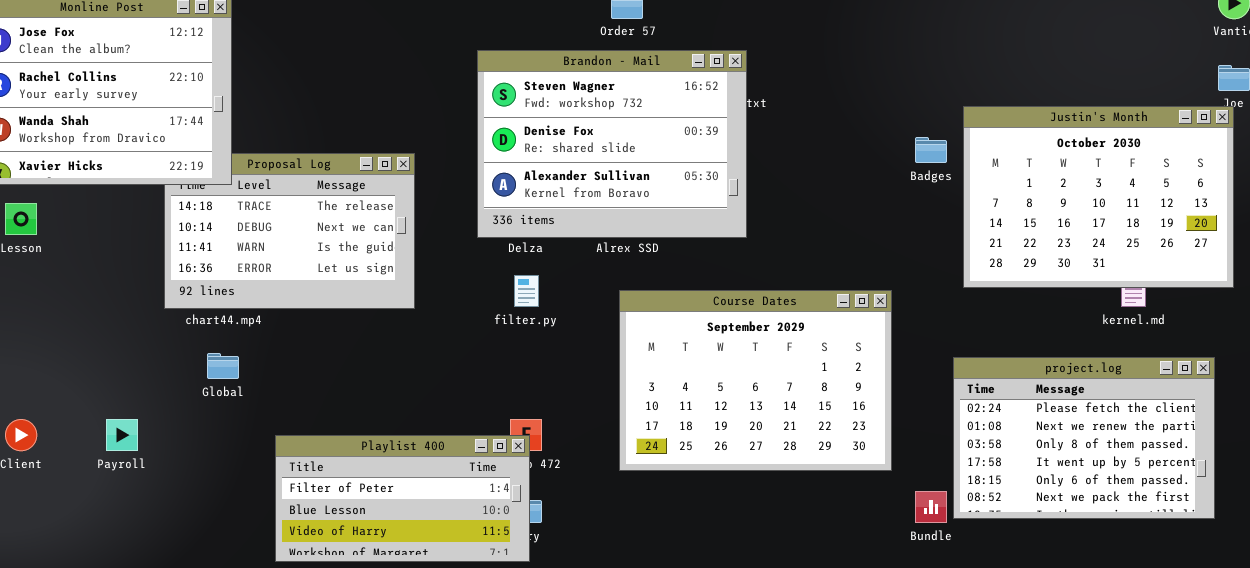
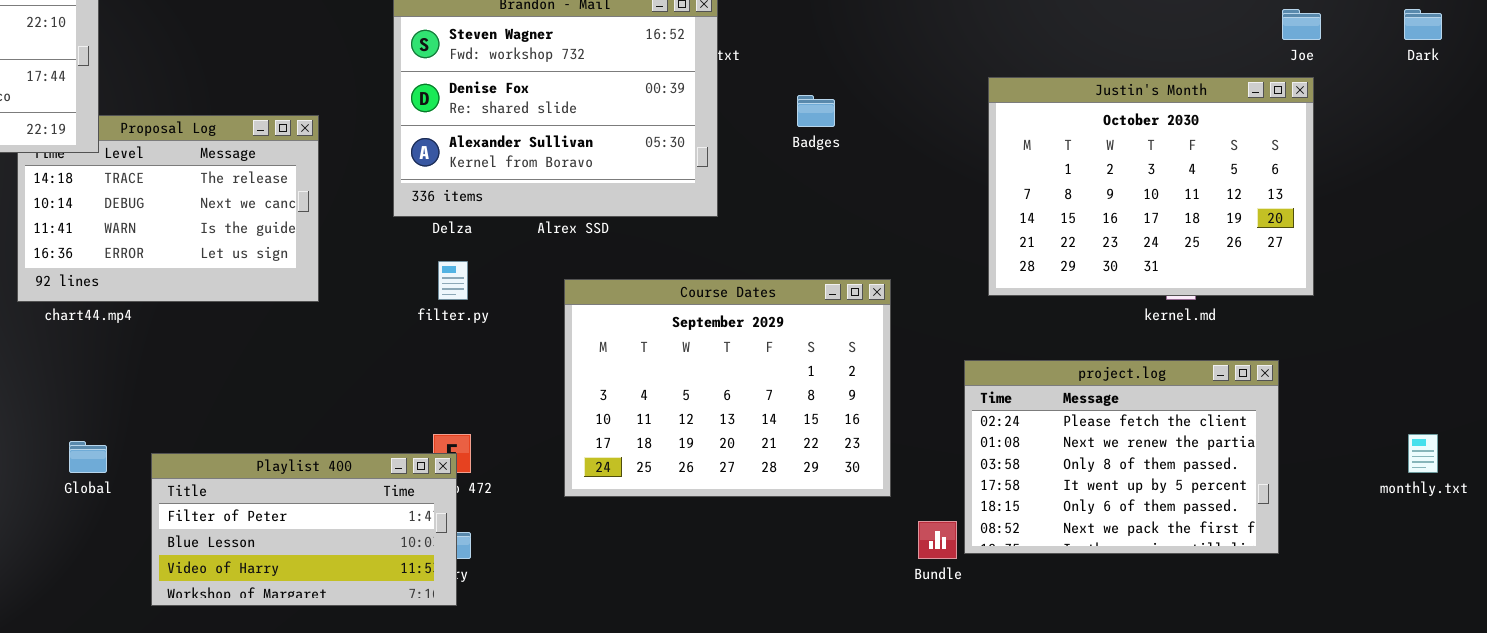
Justin's Month: [963,106,1234,288] -> [988,77,1314,296], moved
Badges: [915,137,947,163] -> [797,95,835,127], moved
Global: [207,353,239,379] -> [69,441,107,473], moved

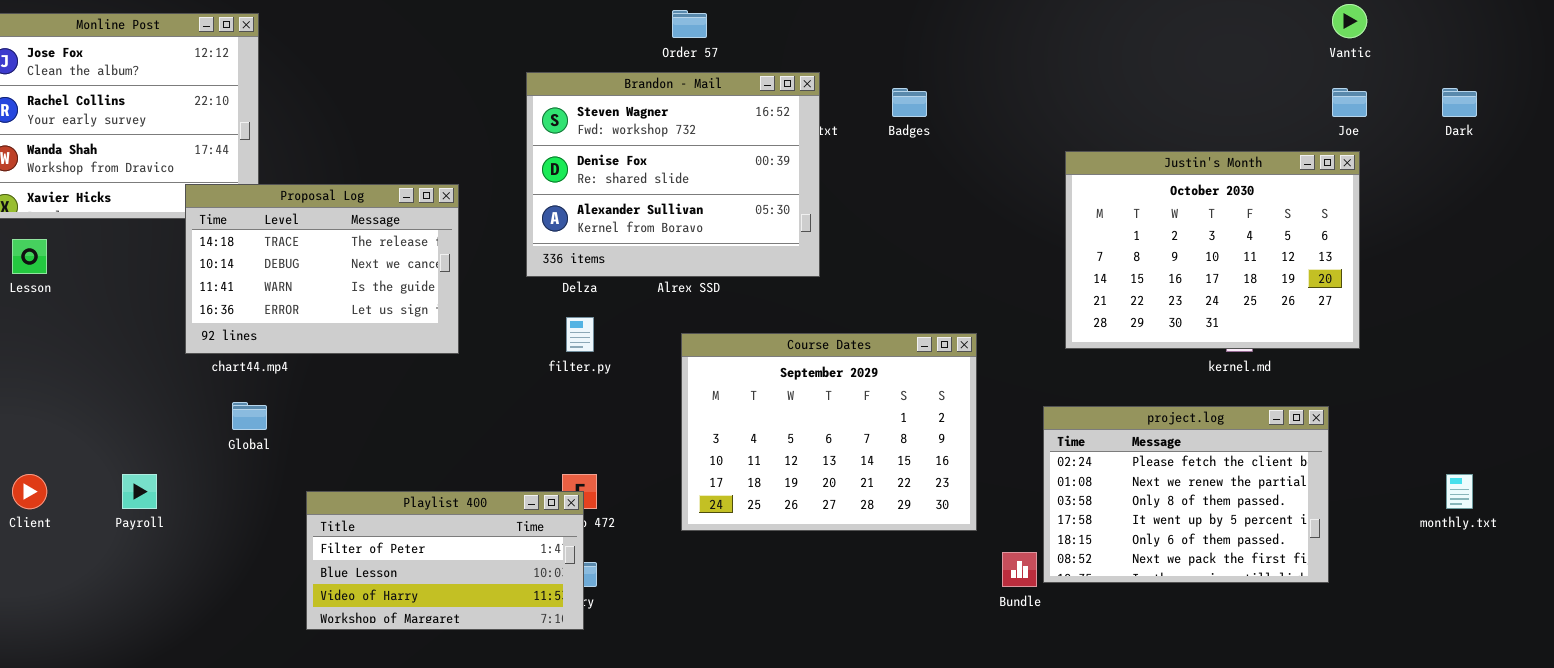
Badges: [797,95,835,127] -> [892,88,927,117], moved
Proposal Log: [17,115,319,302] -> [185,184,459,354], raised
Global: [69,441,107,473] -> [232,402,267,430], moved

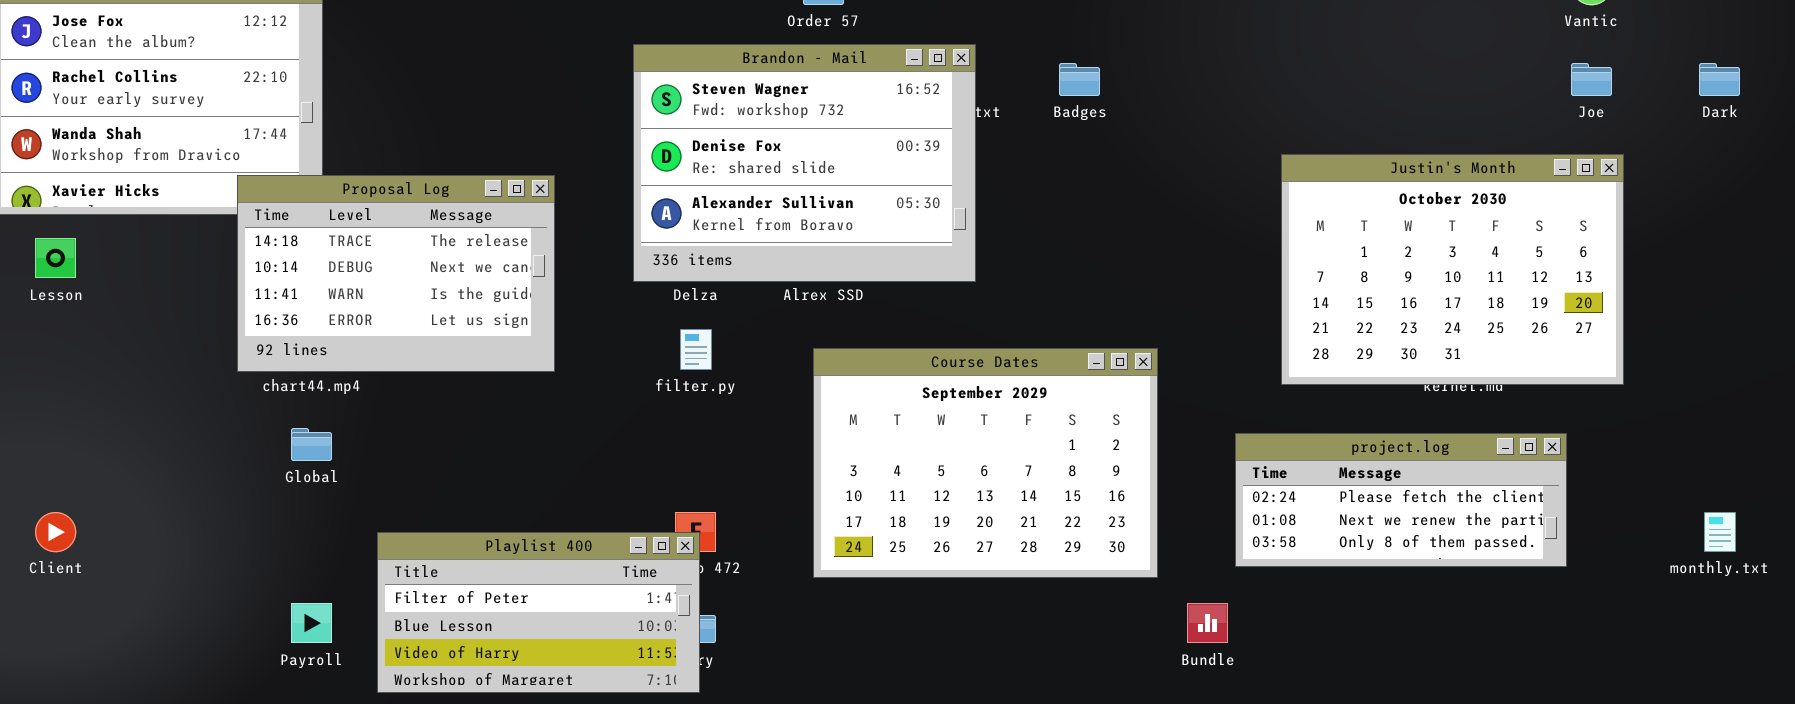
Justin's Month: [1065,151,1360,349] -> [1281,154,1624,385], moved
project.log: [1043,406,1329,583] -> [1235,433,1567,567], resized
Payroll: [122,474,157,509] -> [291,603,332,643], moved

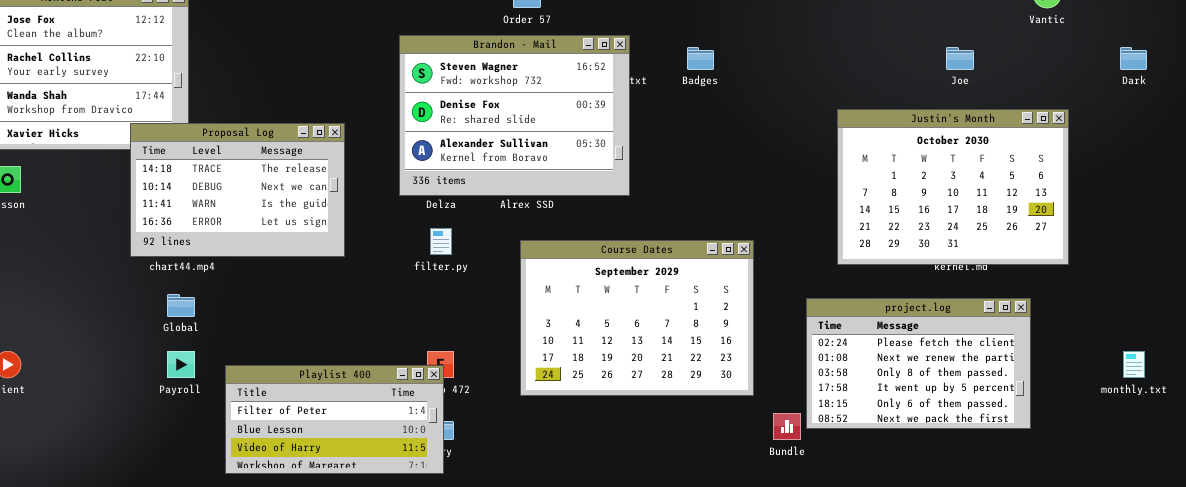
Joe: [1571,63,1612,96] -> [946,47,974,70], moved
project.log: [1235,433,1567,567] -> [806,298,1031,429], resized
Payroll: [291,603,332,643] -> [167,351,195,378], moved

